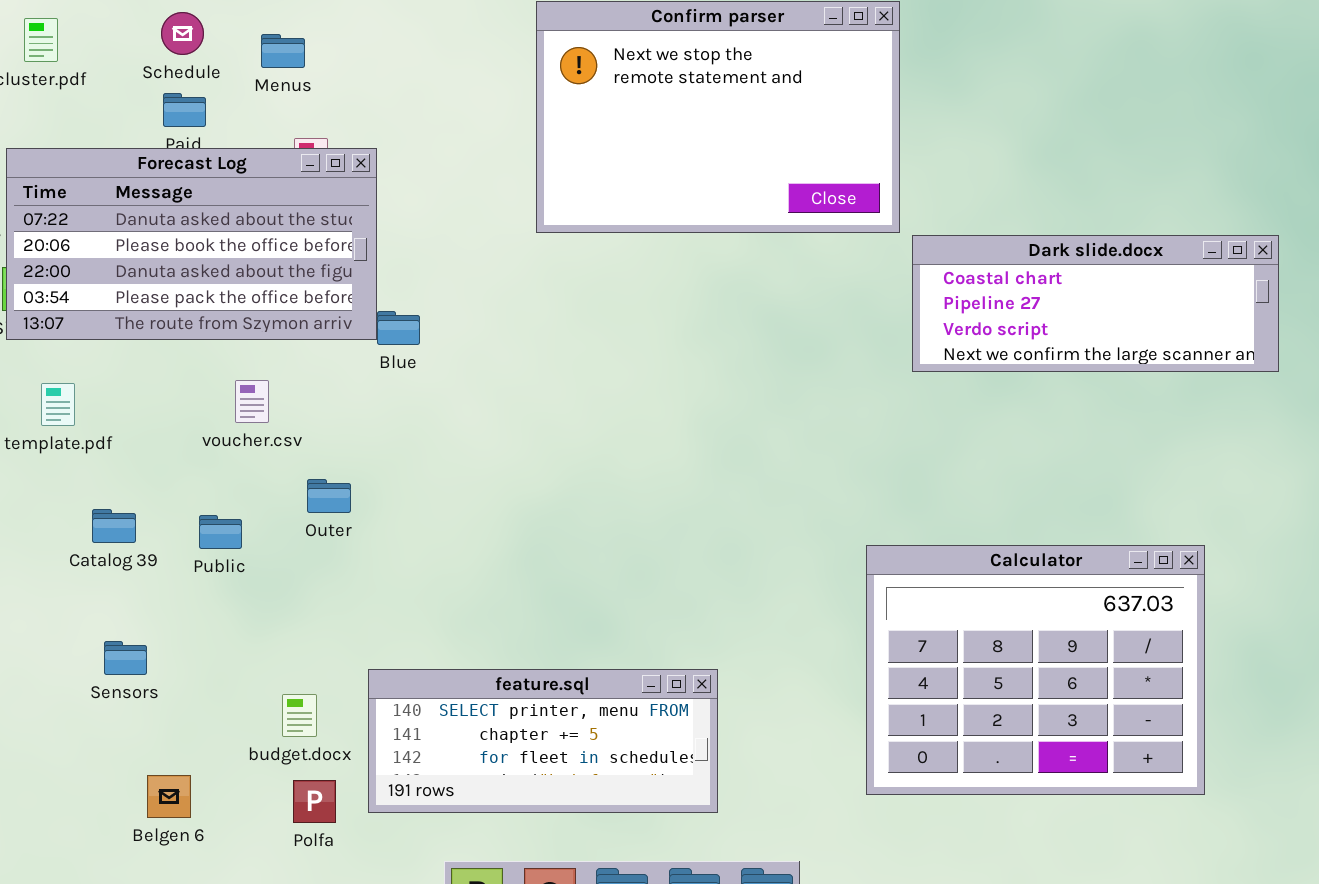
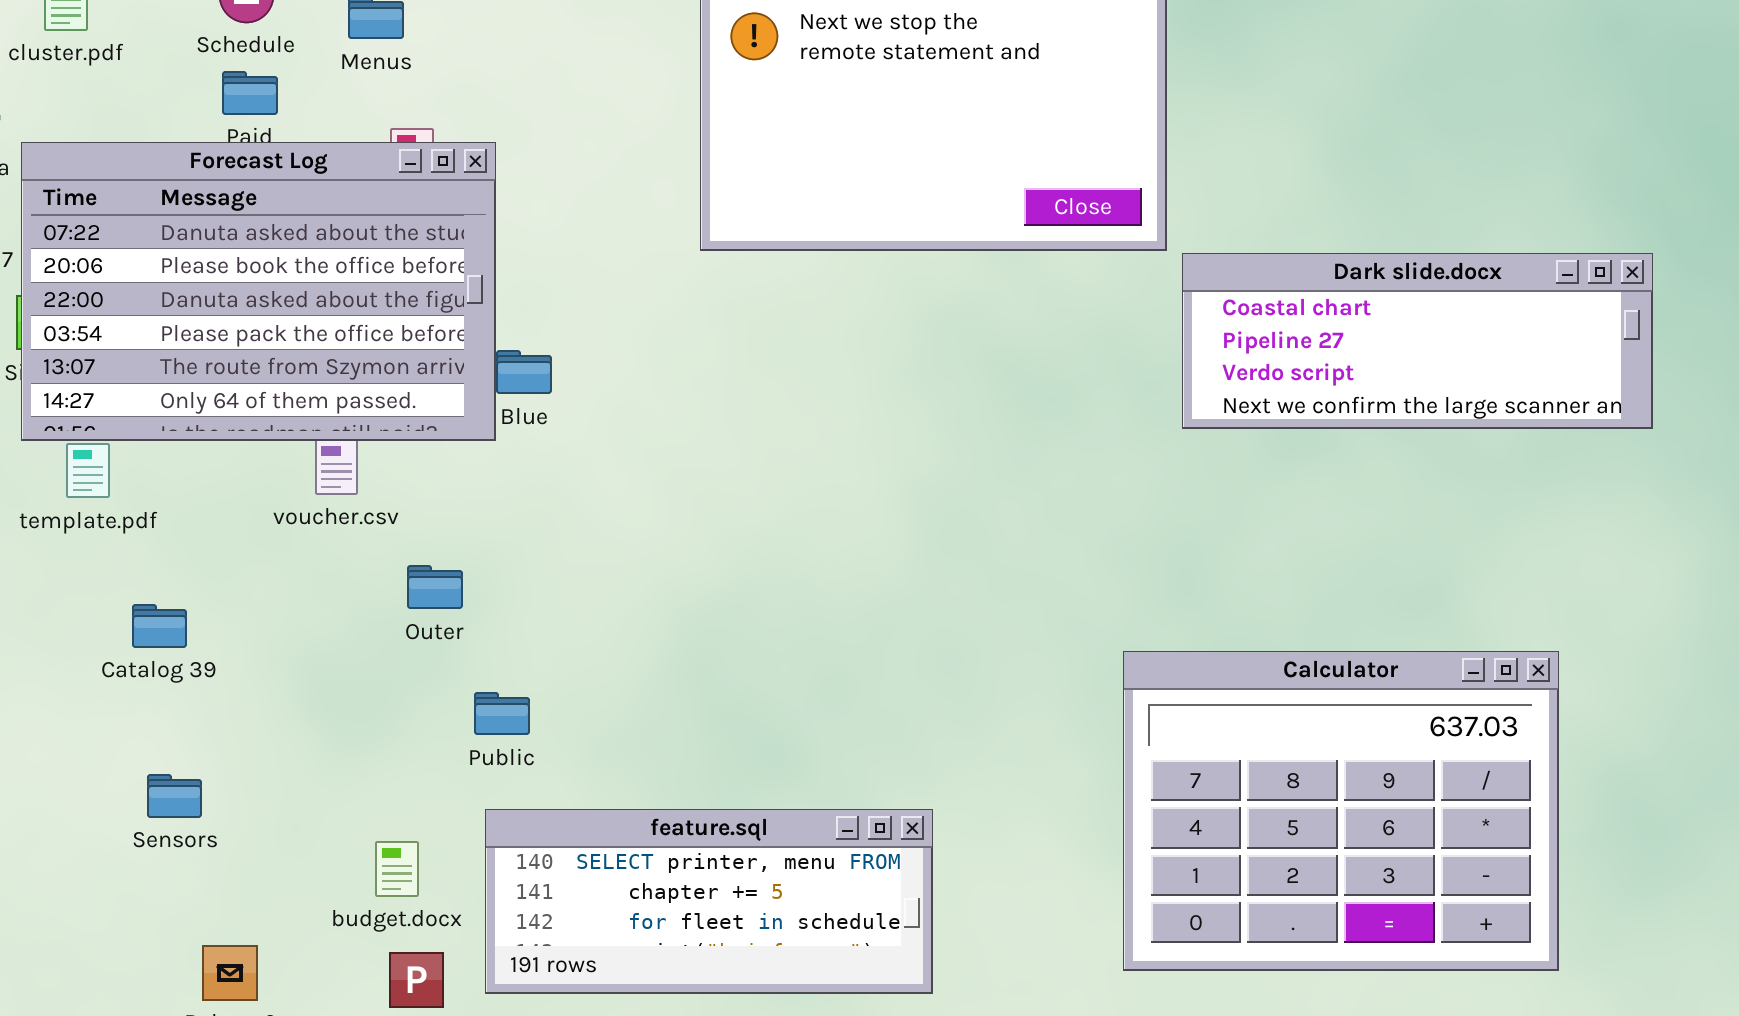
Forecast Log: [6,148,377,340] -> [21,142,496,441], resized
Public: [199,515,242,549] -> [474,692,530,735], moved

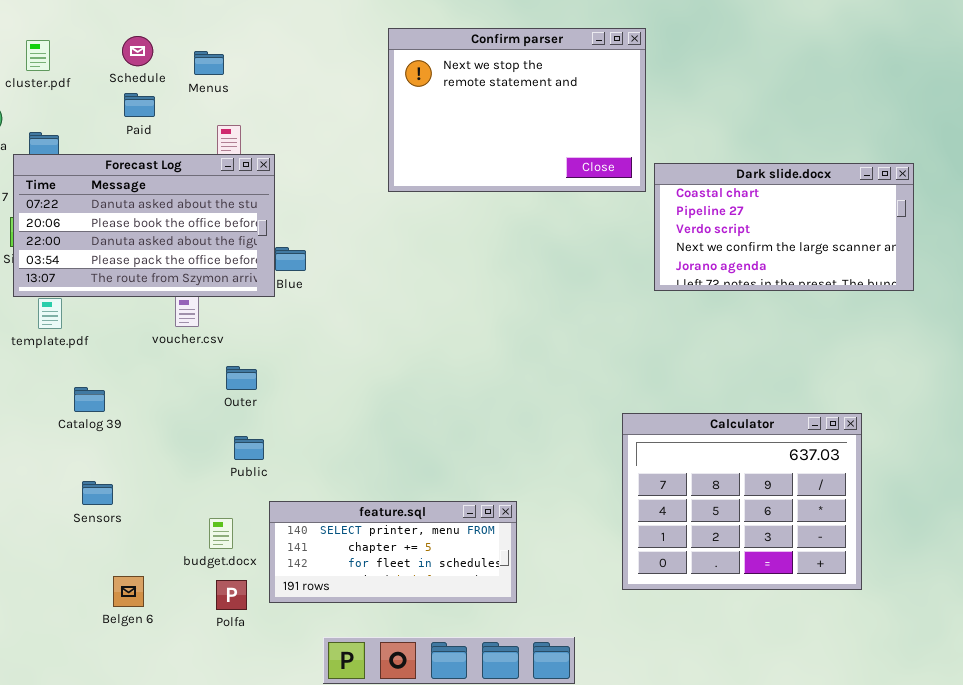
Forecast Log: [21,142,496,441] -> [13,154,275,297], resized
Dark slide.docx: [1182,253,1653,429] -> [654,163,914,291], resized
Public: [474,692,530,735] -> [234,436,264,460], moved

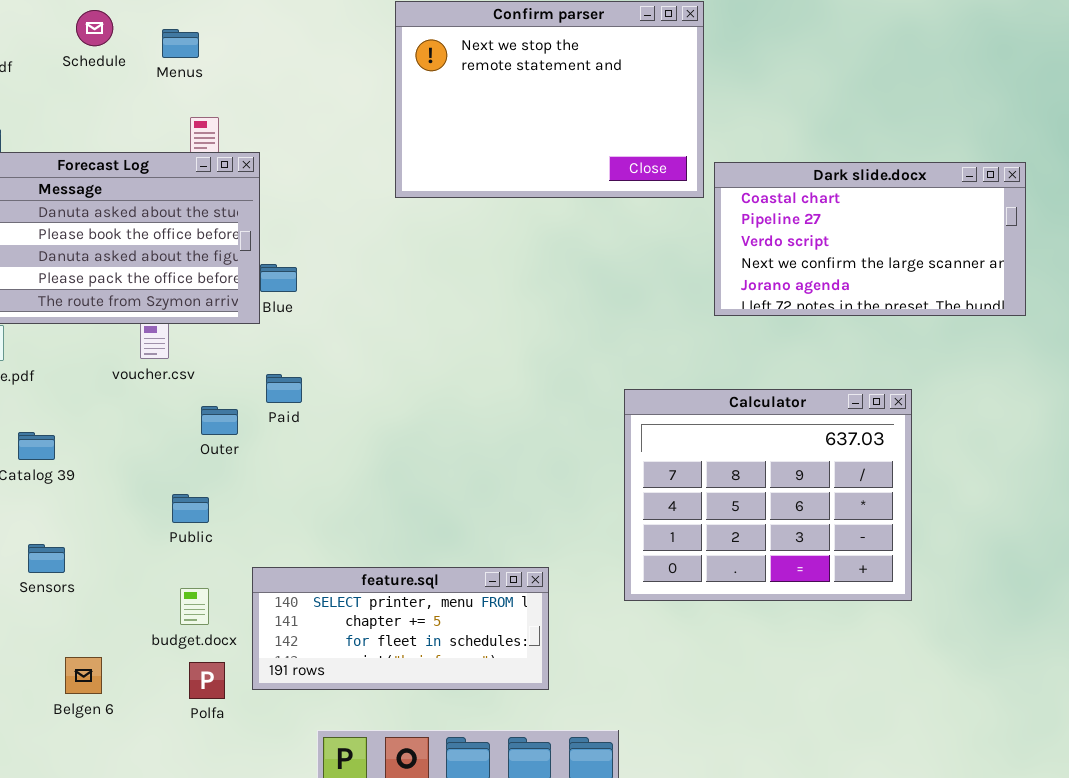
Paid: [124,93,155,117] -> [266,374,302,403], moved
Calculator: [622,413,862,590] -> [624,389,912,601], moved
Public: [234,436,264,460] -> [172,494,209,523], moved

